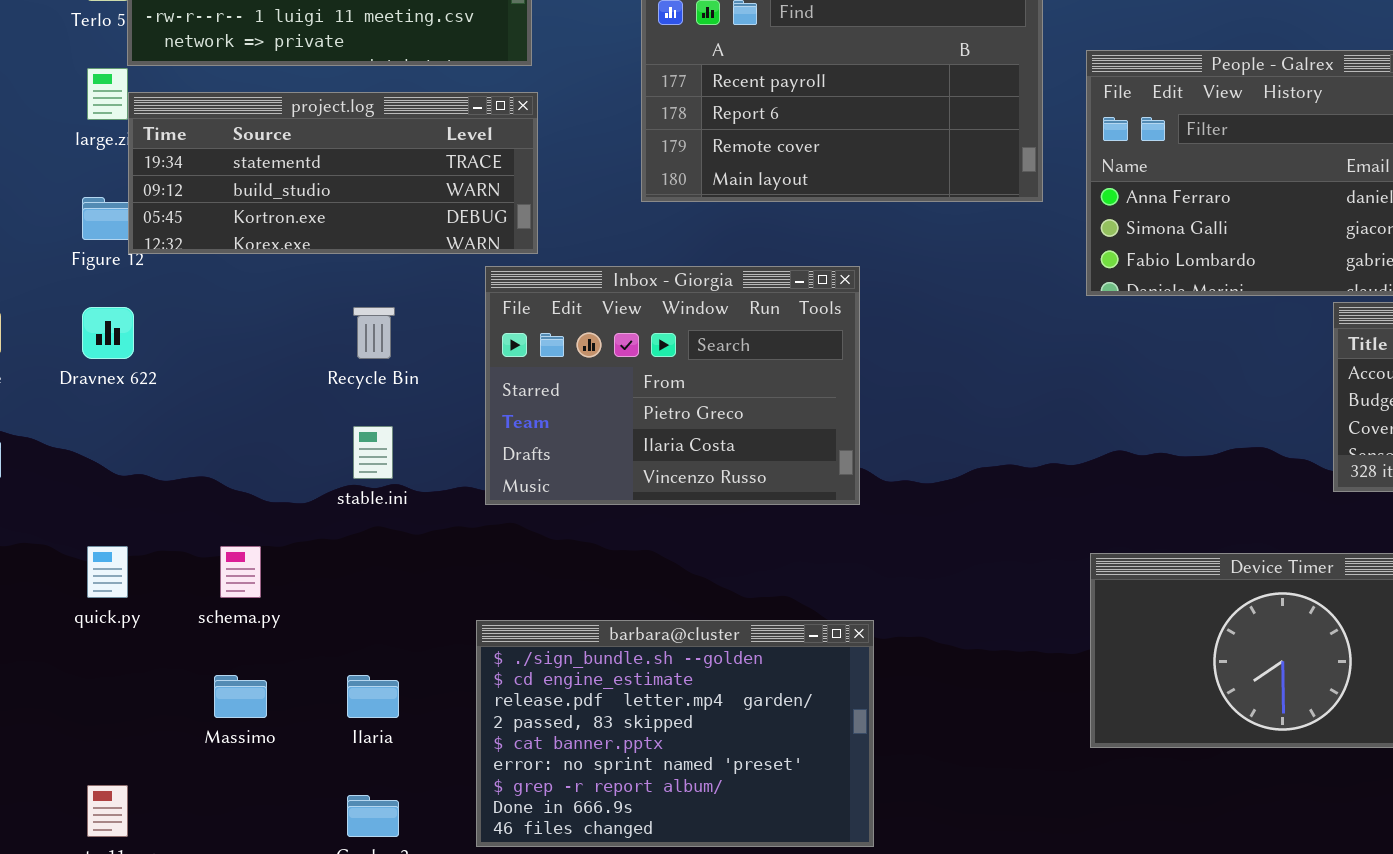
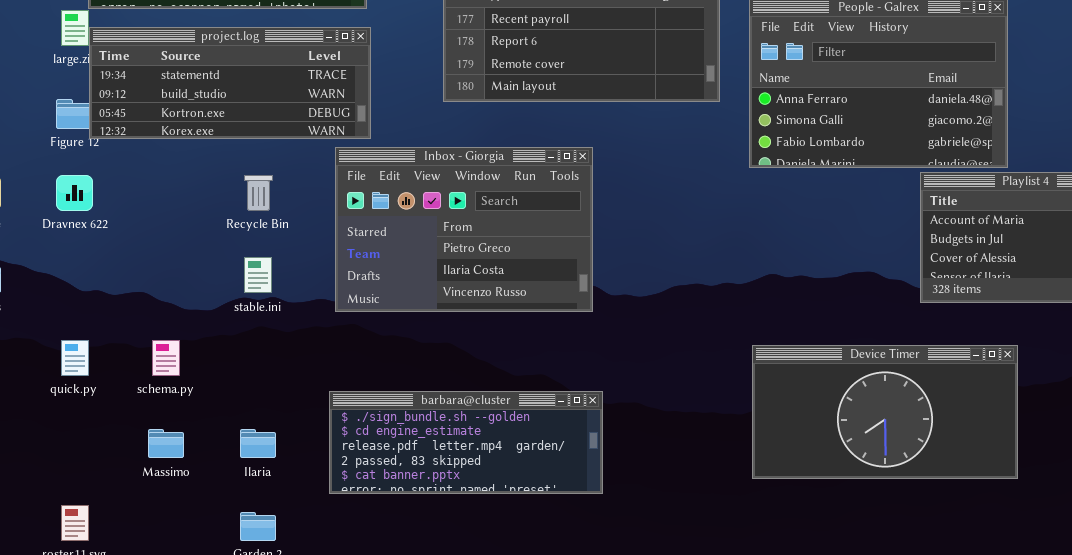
barbara@cluster: [476,620,874,847] -> [329,391,603,494], resized

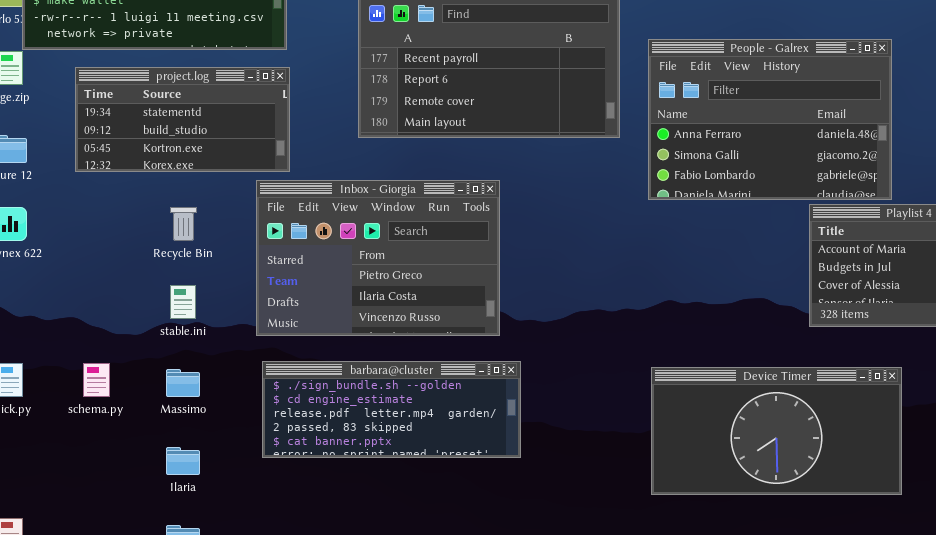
project.log: [89,27,371,139] -> [75,67,290,172], resized
barbara@cluster: [329,391,603,494] -> [262,361,521,458], moved
Massimo: [148,429,184,458] -> [166,369,200,397], moved

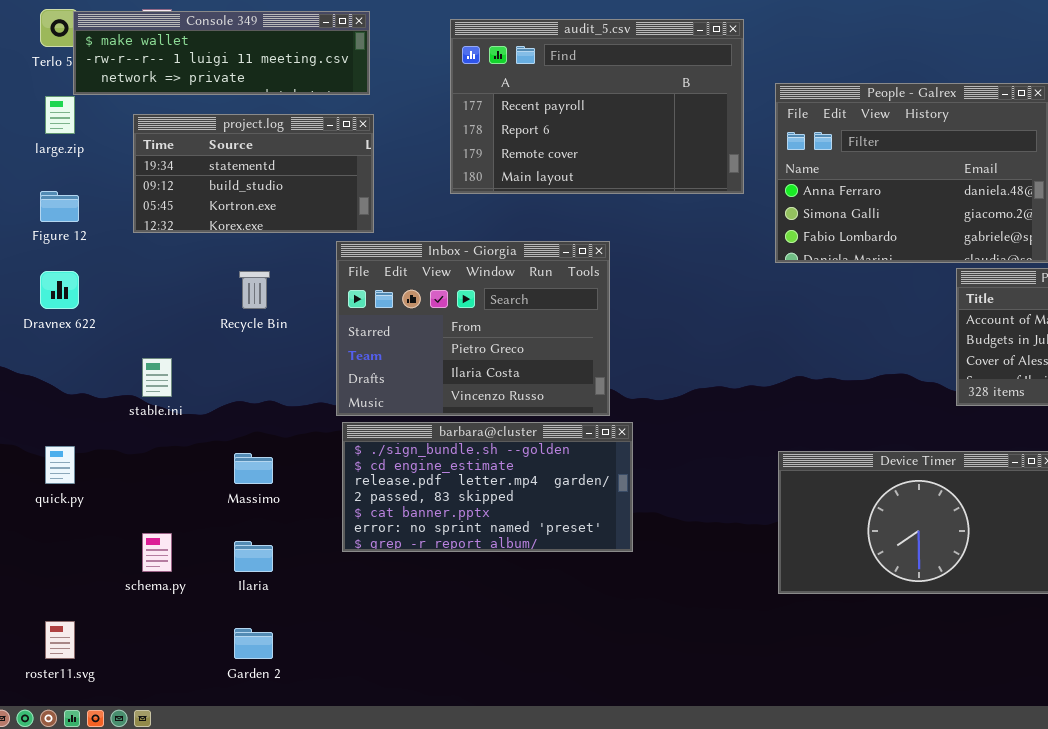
stable.ini: [170,285,196,319] -> [142,358,172,397], moved
barbara@cluster: [262,361,521,458] -> [342,422,633,552], resized
schema.py: [83,363,110,397] -> [142,533,172,572], moved

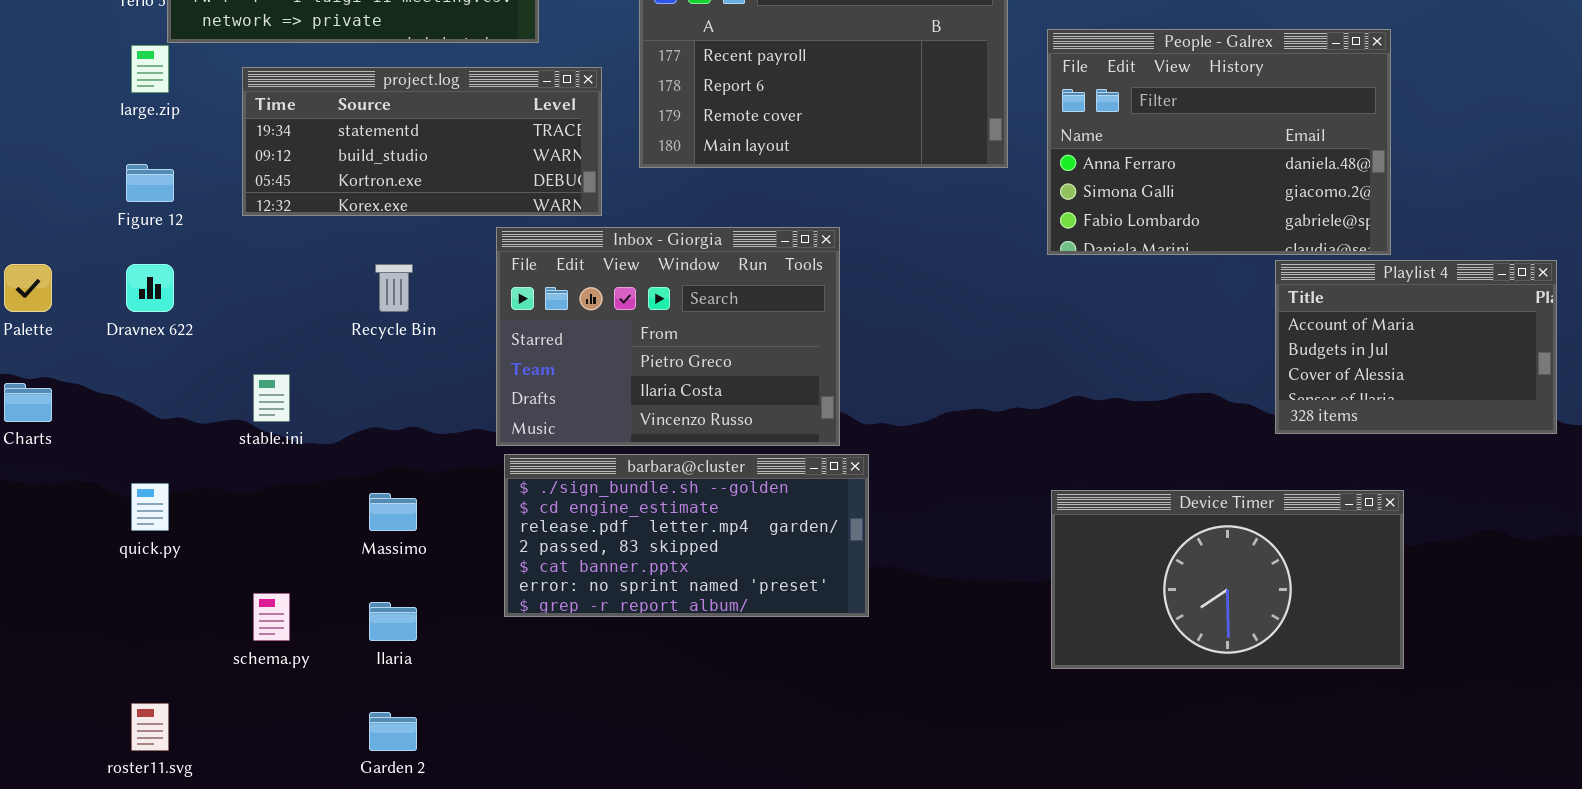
project.log: [133,114,374,233] -> [242,67,602,216], resized

